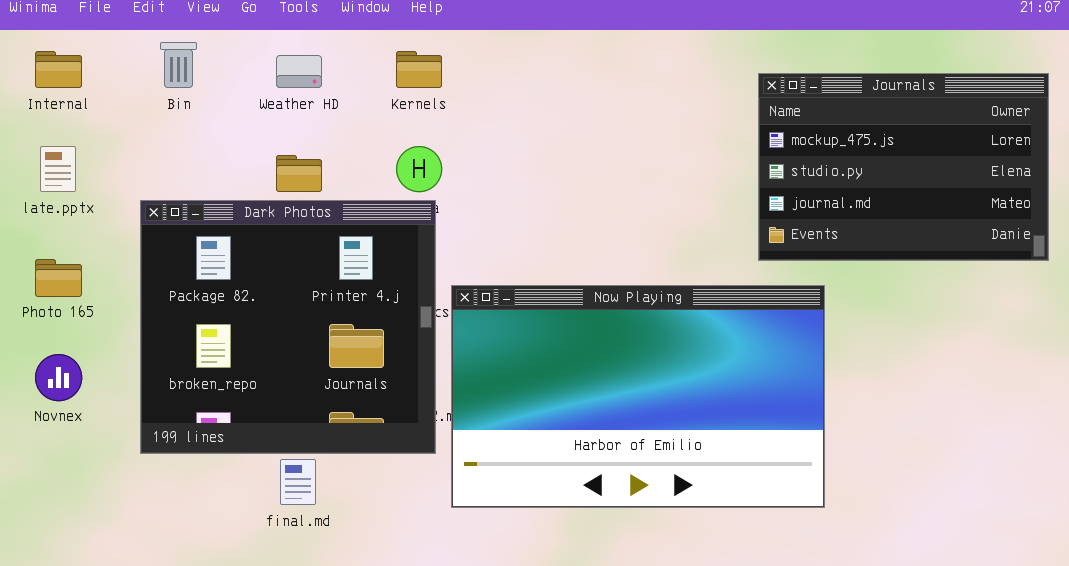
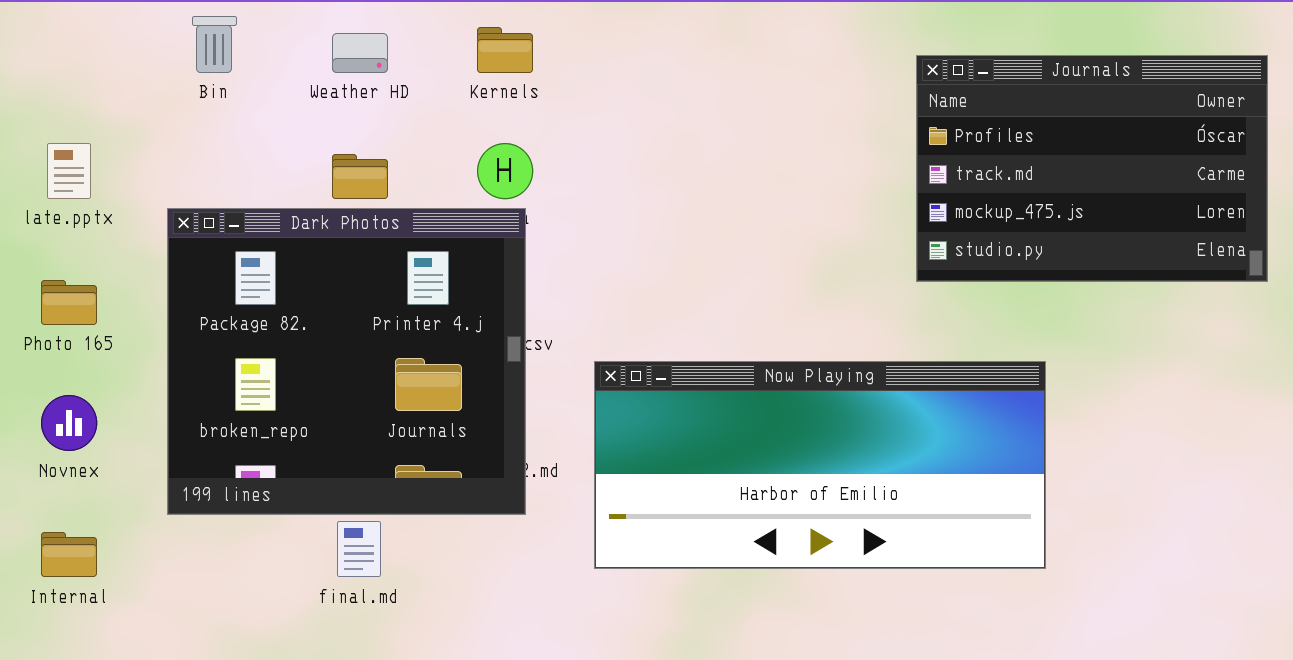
Internal: [35,51,82,88] -> [41,532,97,577], moved
Journals: [758,73,1049,261] -> [916,55,1268,282], scrolled up 2 rows
Now Playing: [451,285,825,508] -> [594,361,1046,569], moved, resized

